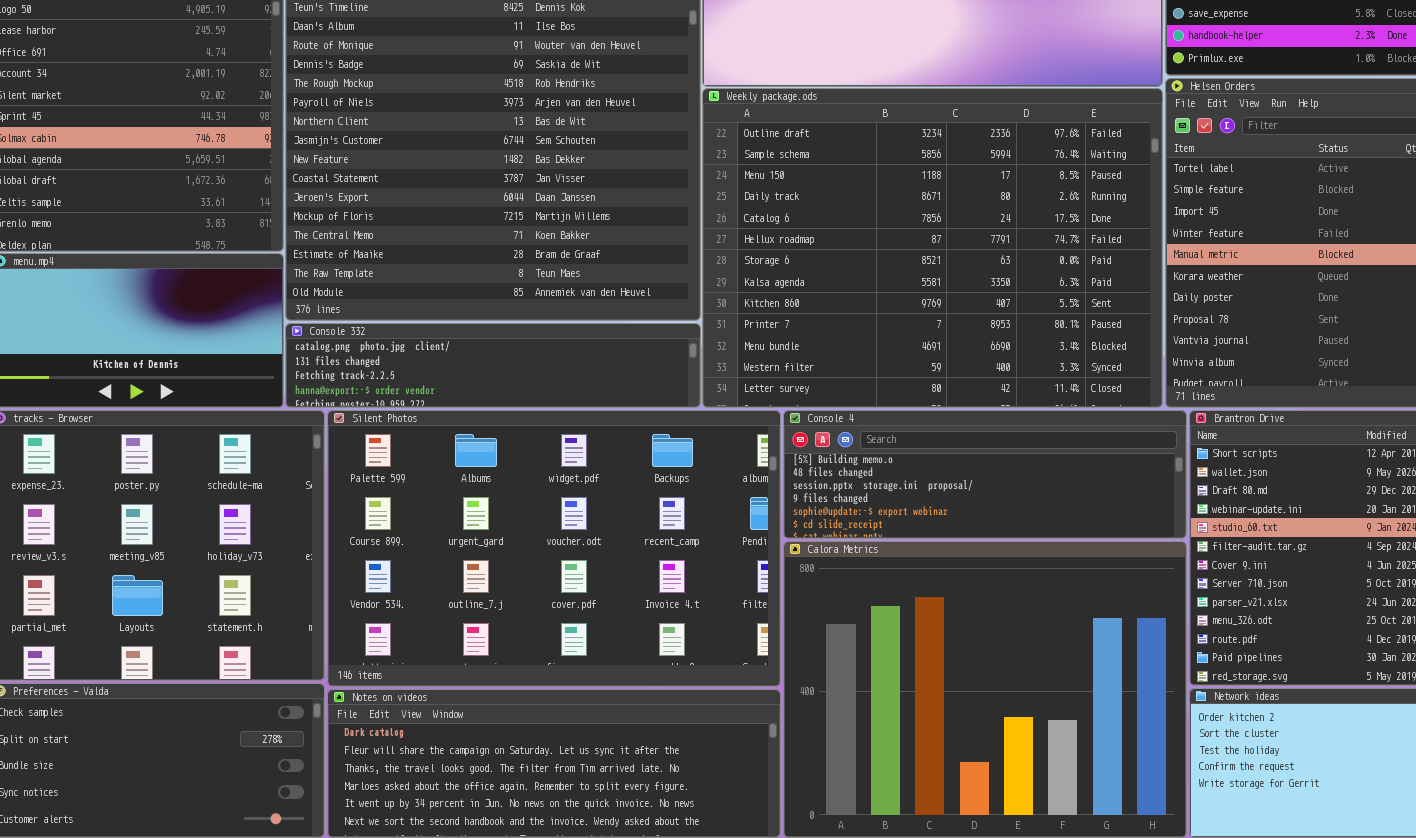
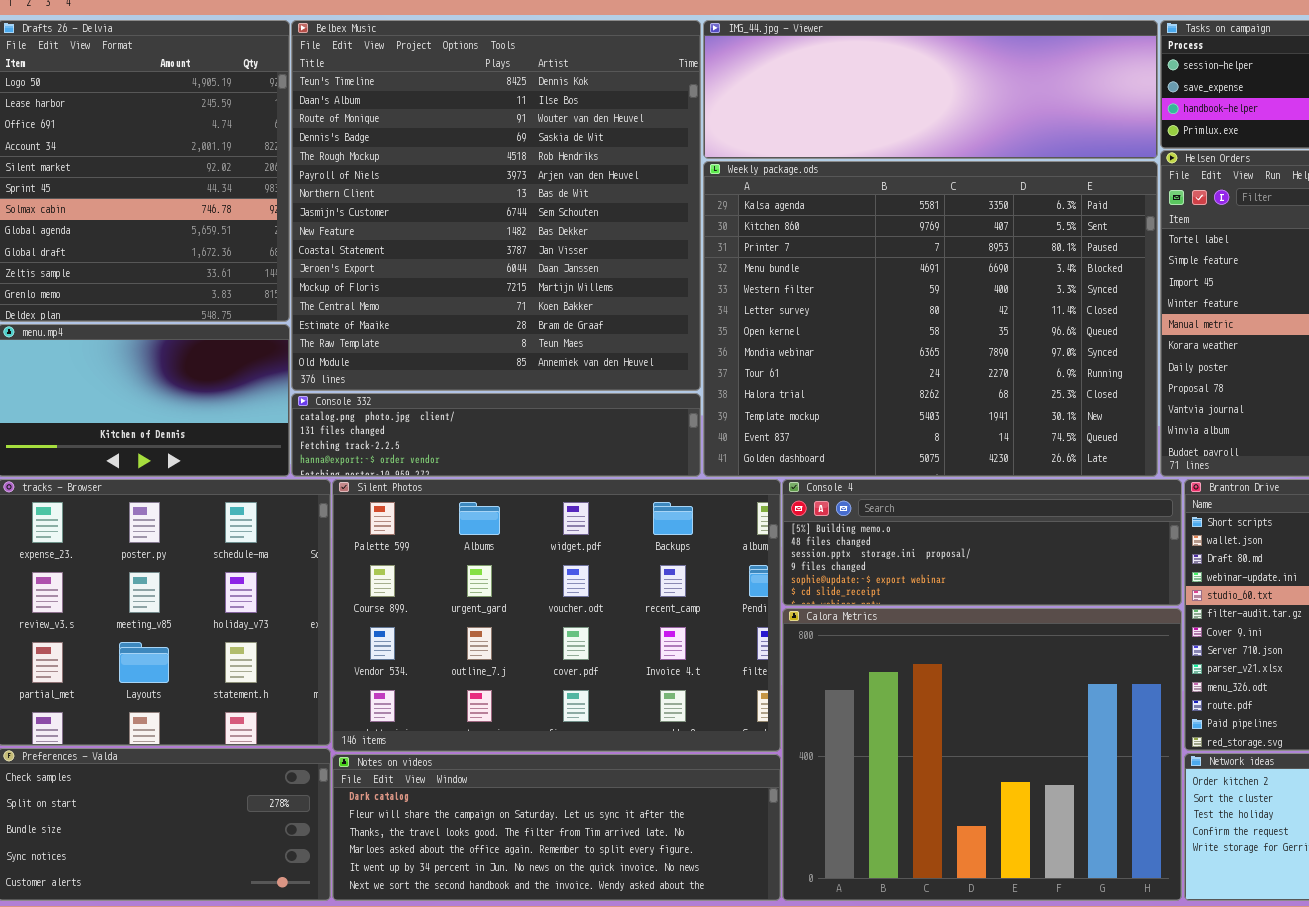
Weekly package.ods: [702,88,1163,408] -> [703,161,1158,477], scrolled down 7 rows

